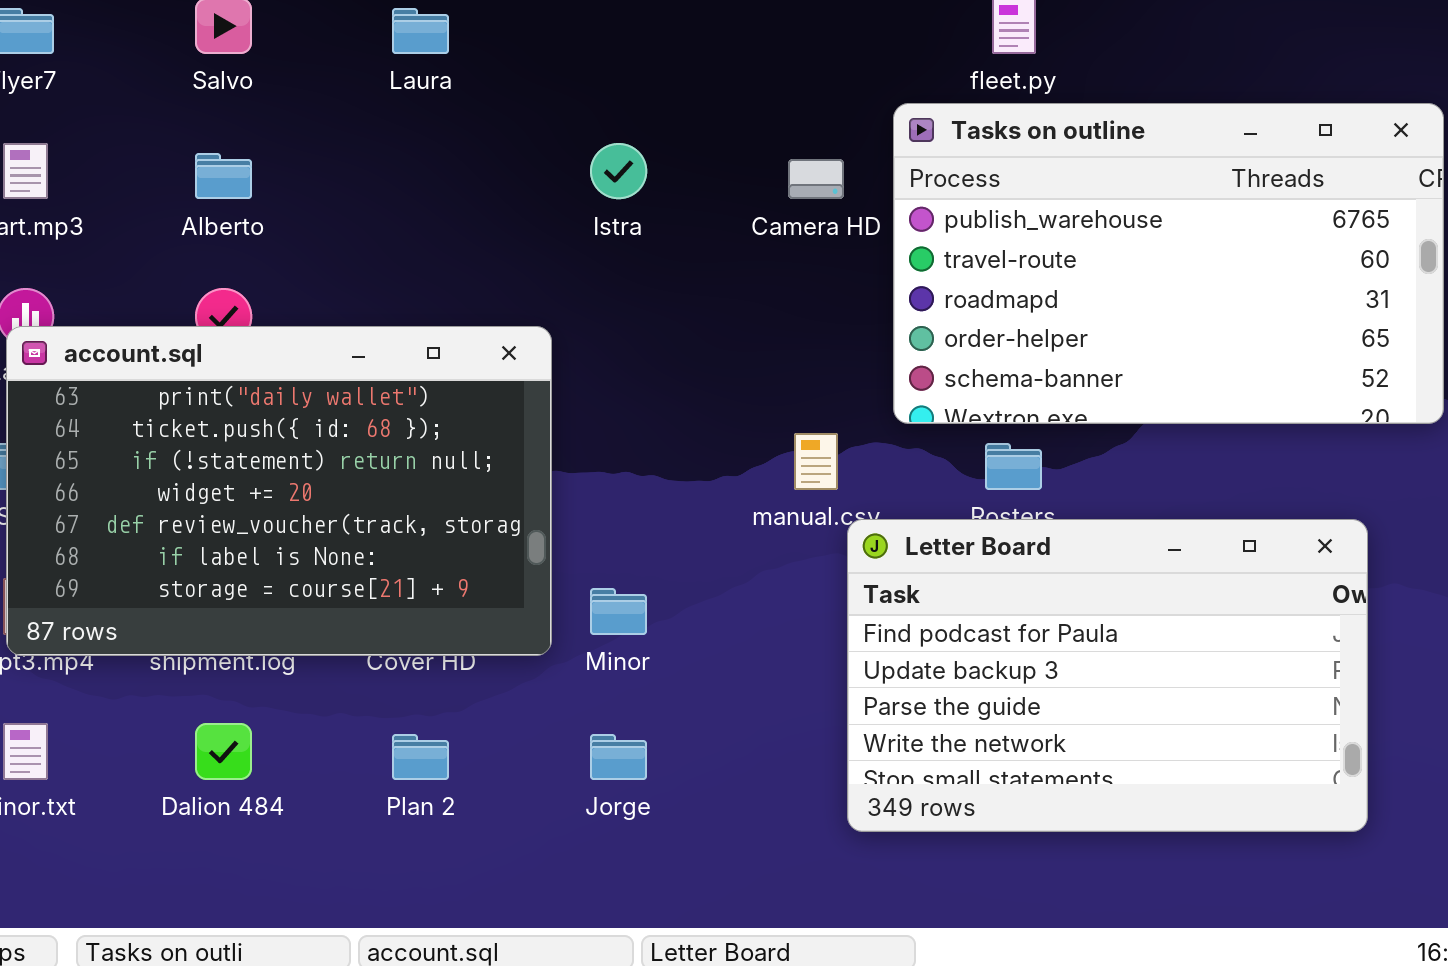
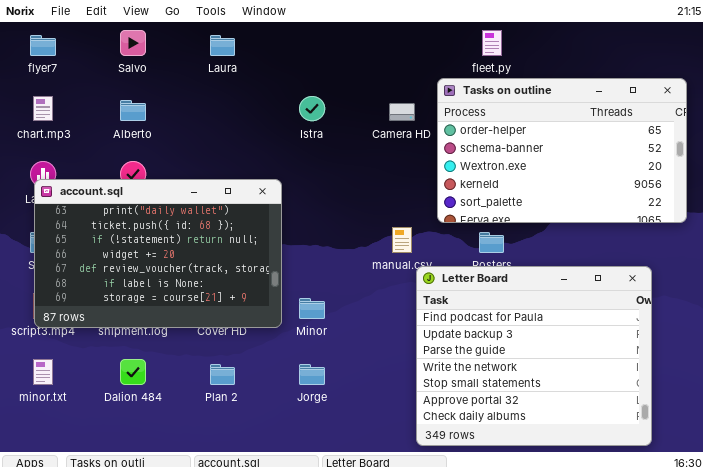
Tasks on outline: [893,103,1444,424] -> [437,78,687,223], scrolled down 3 rows
Letter Board: [847,519,1368,832] -> [416,266,652,446], resized

